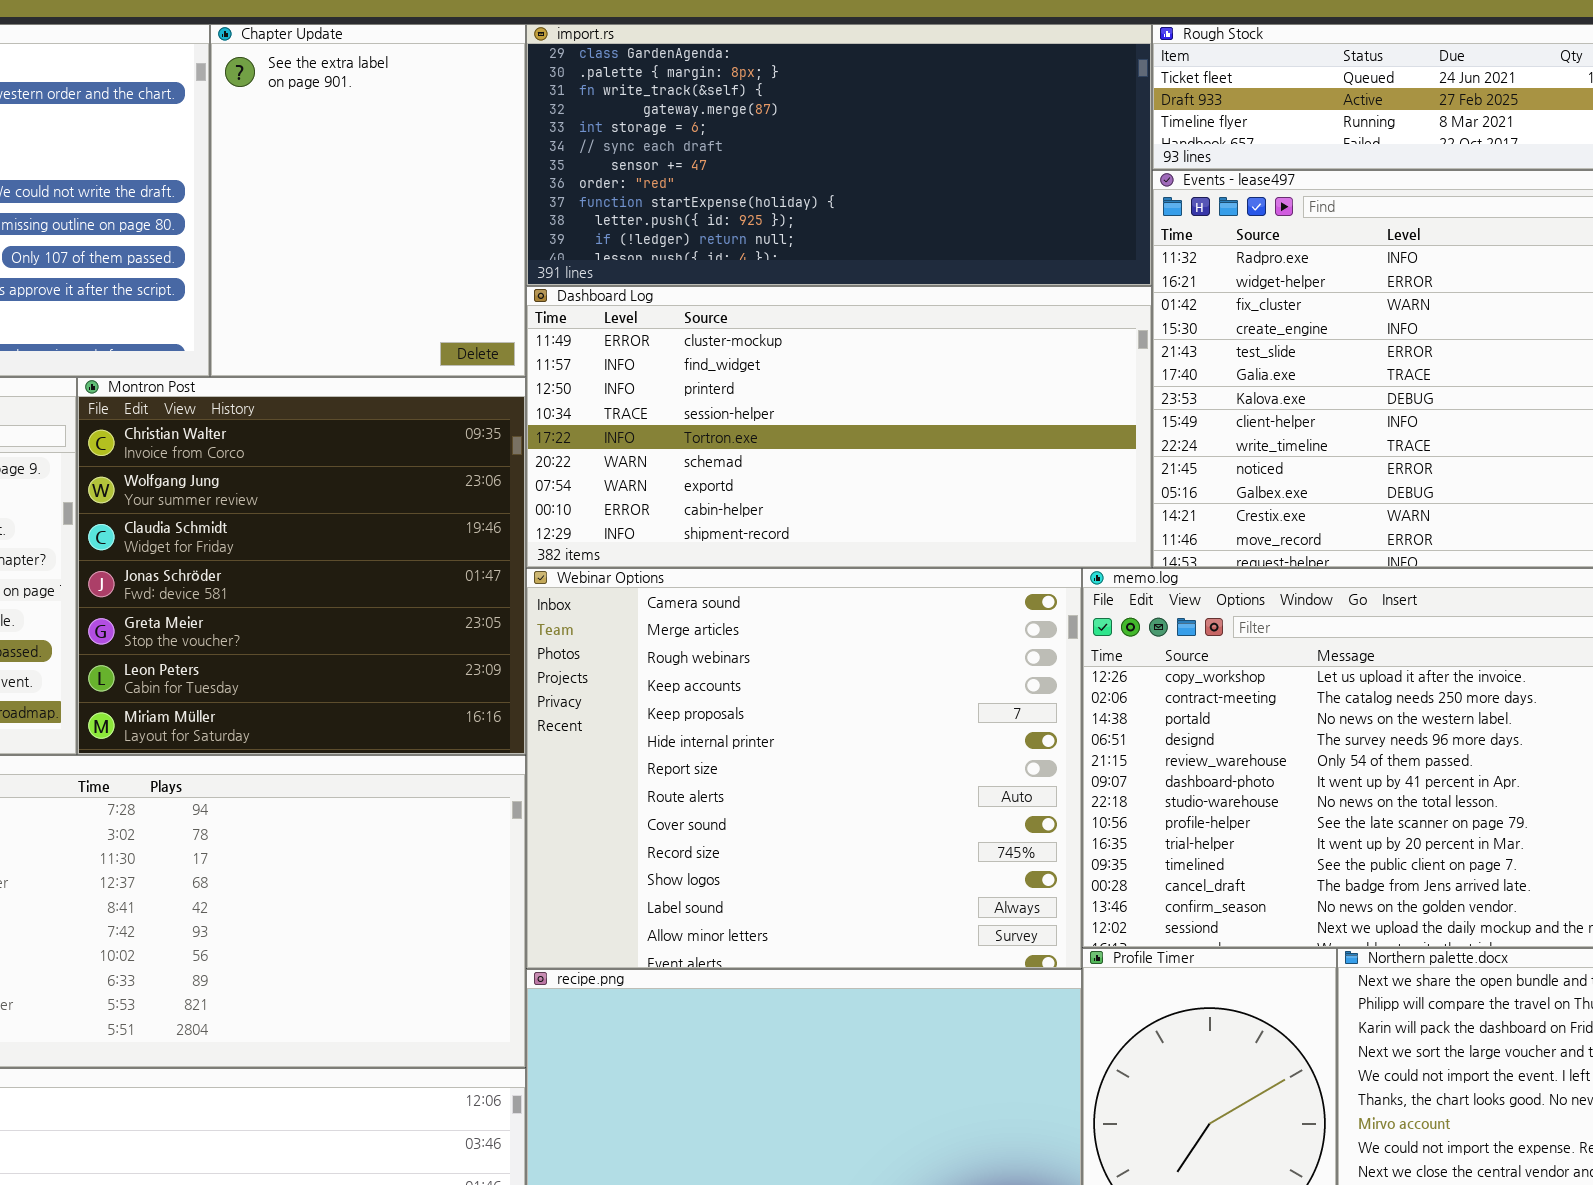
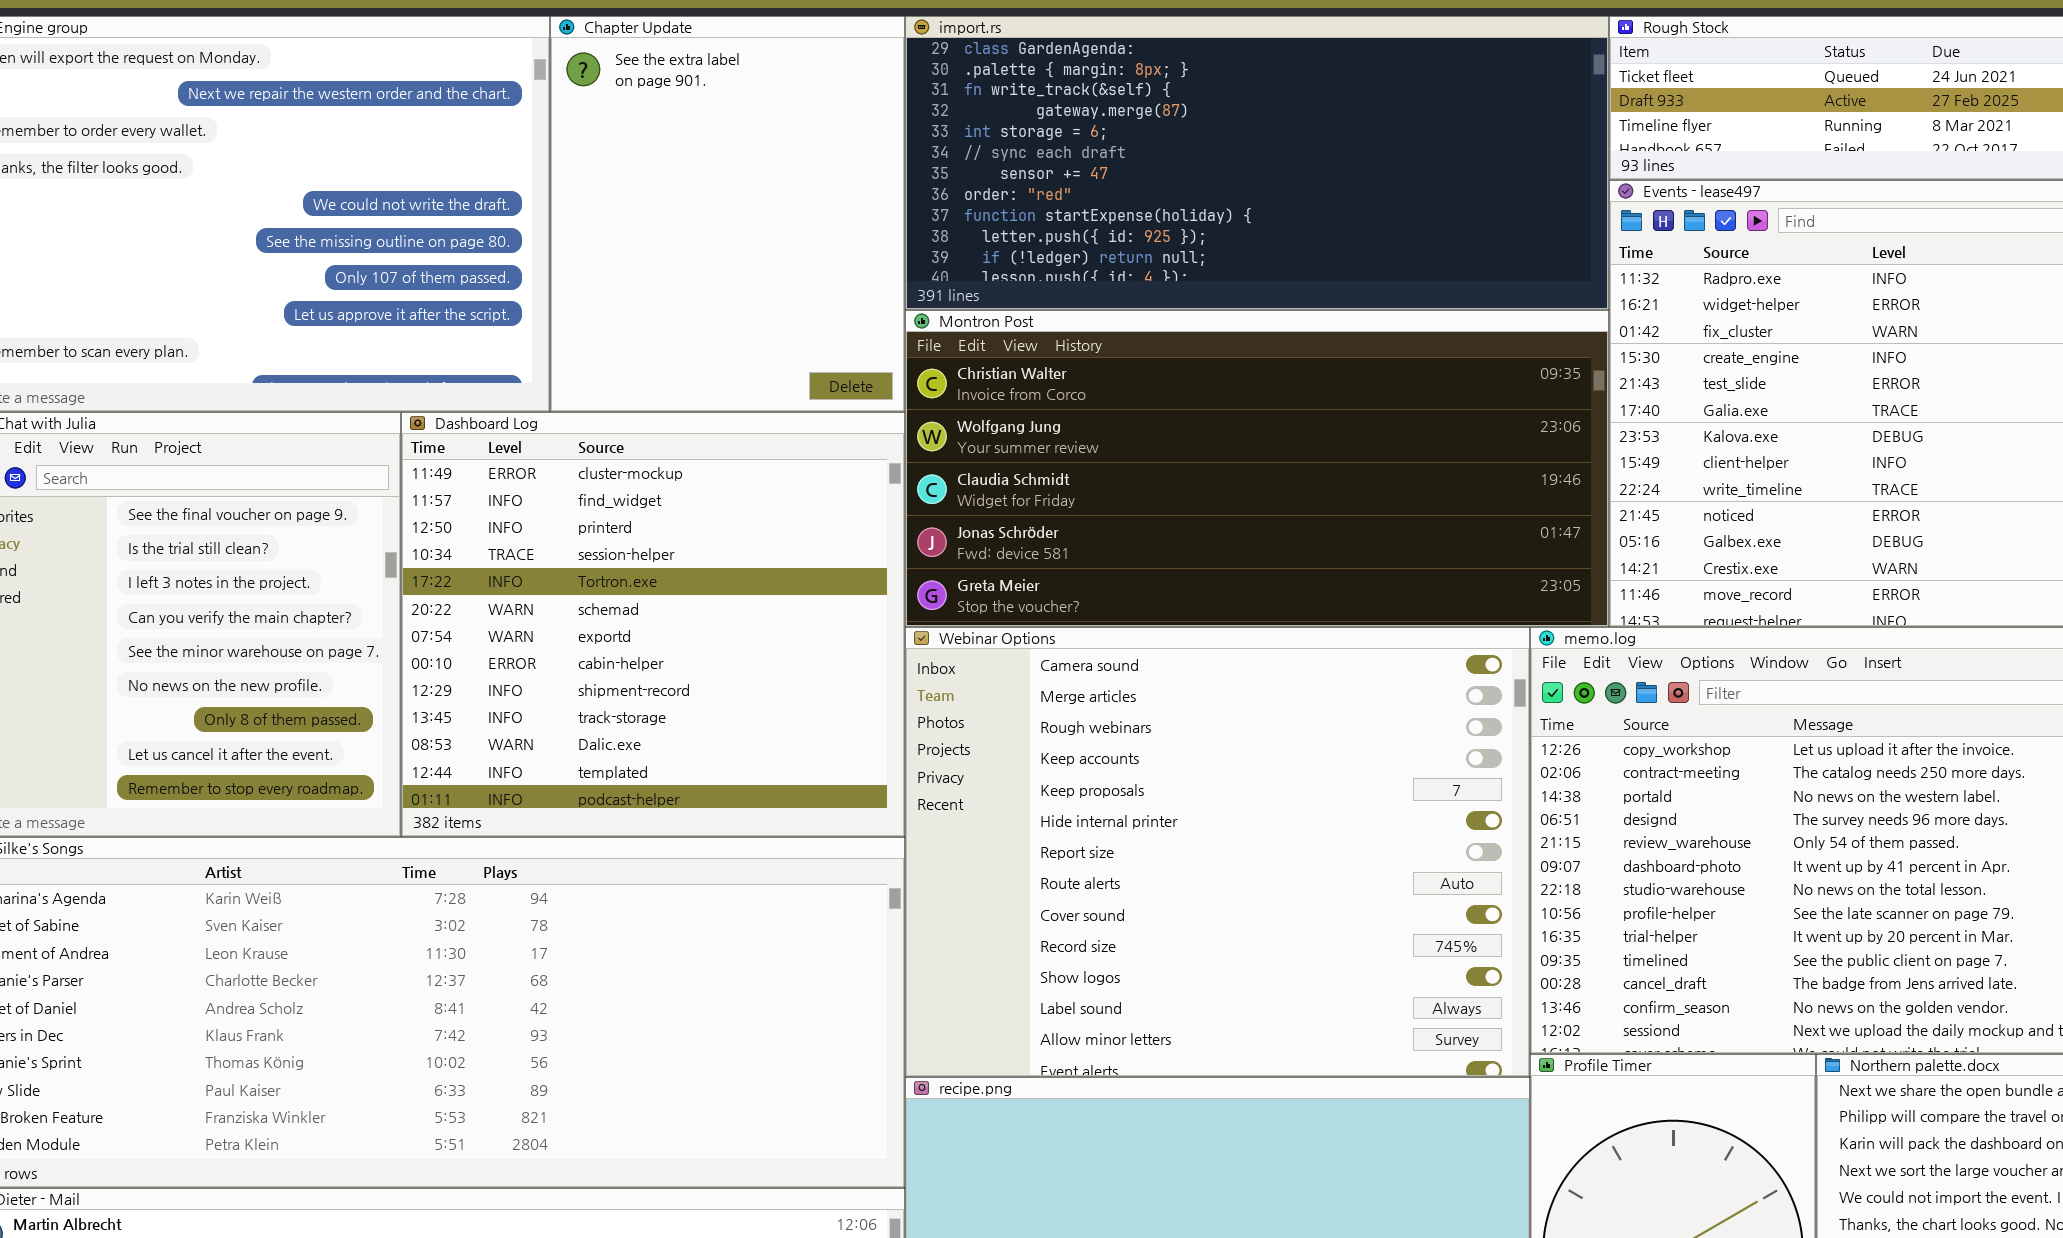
Dashboard Log: [526,286,1152,568] -> [401,412,905,837], moved, resized
Montron Post: [77,377,526,755] -> [905,310,1609,627], moved, resized

